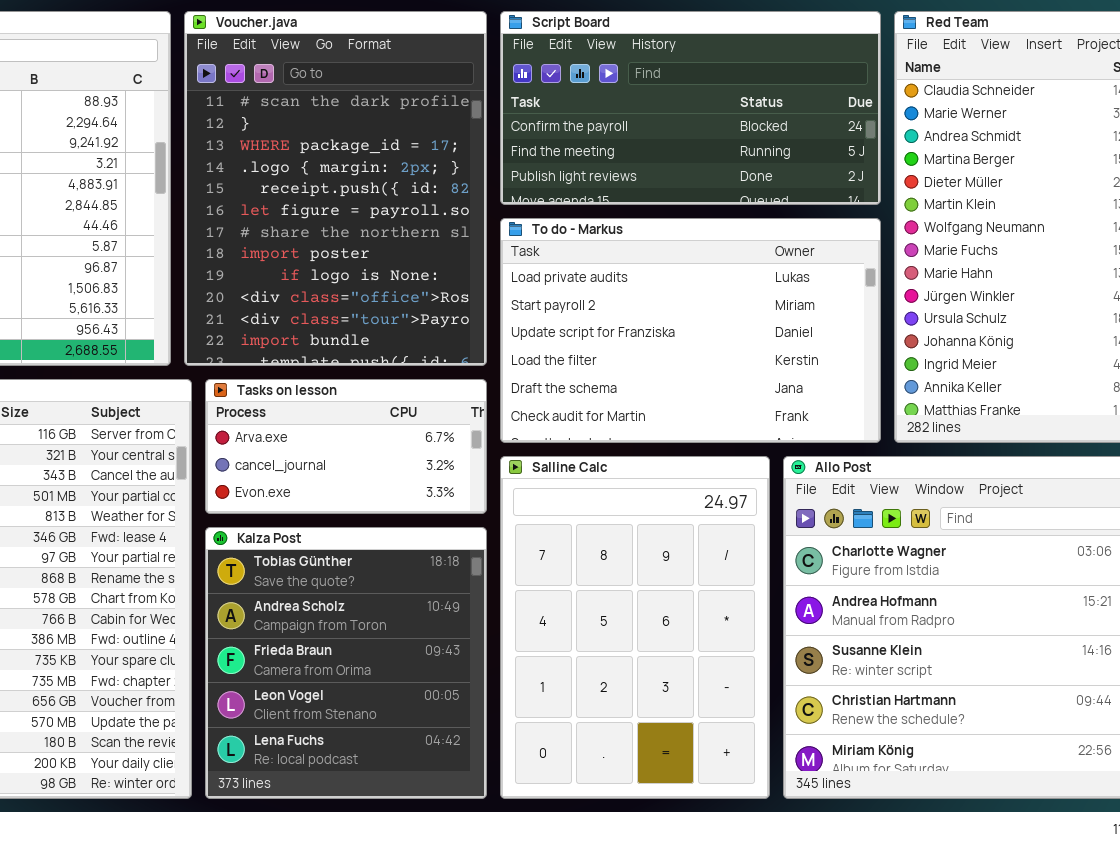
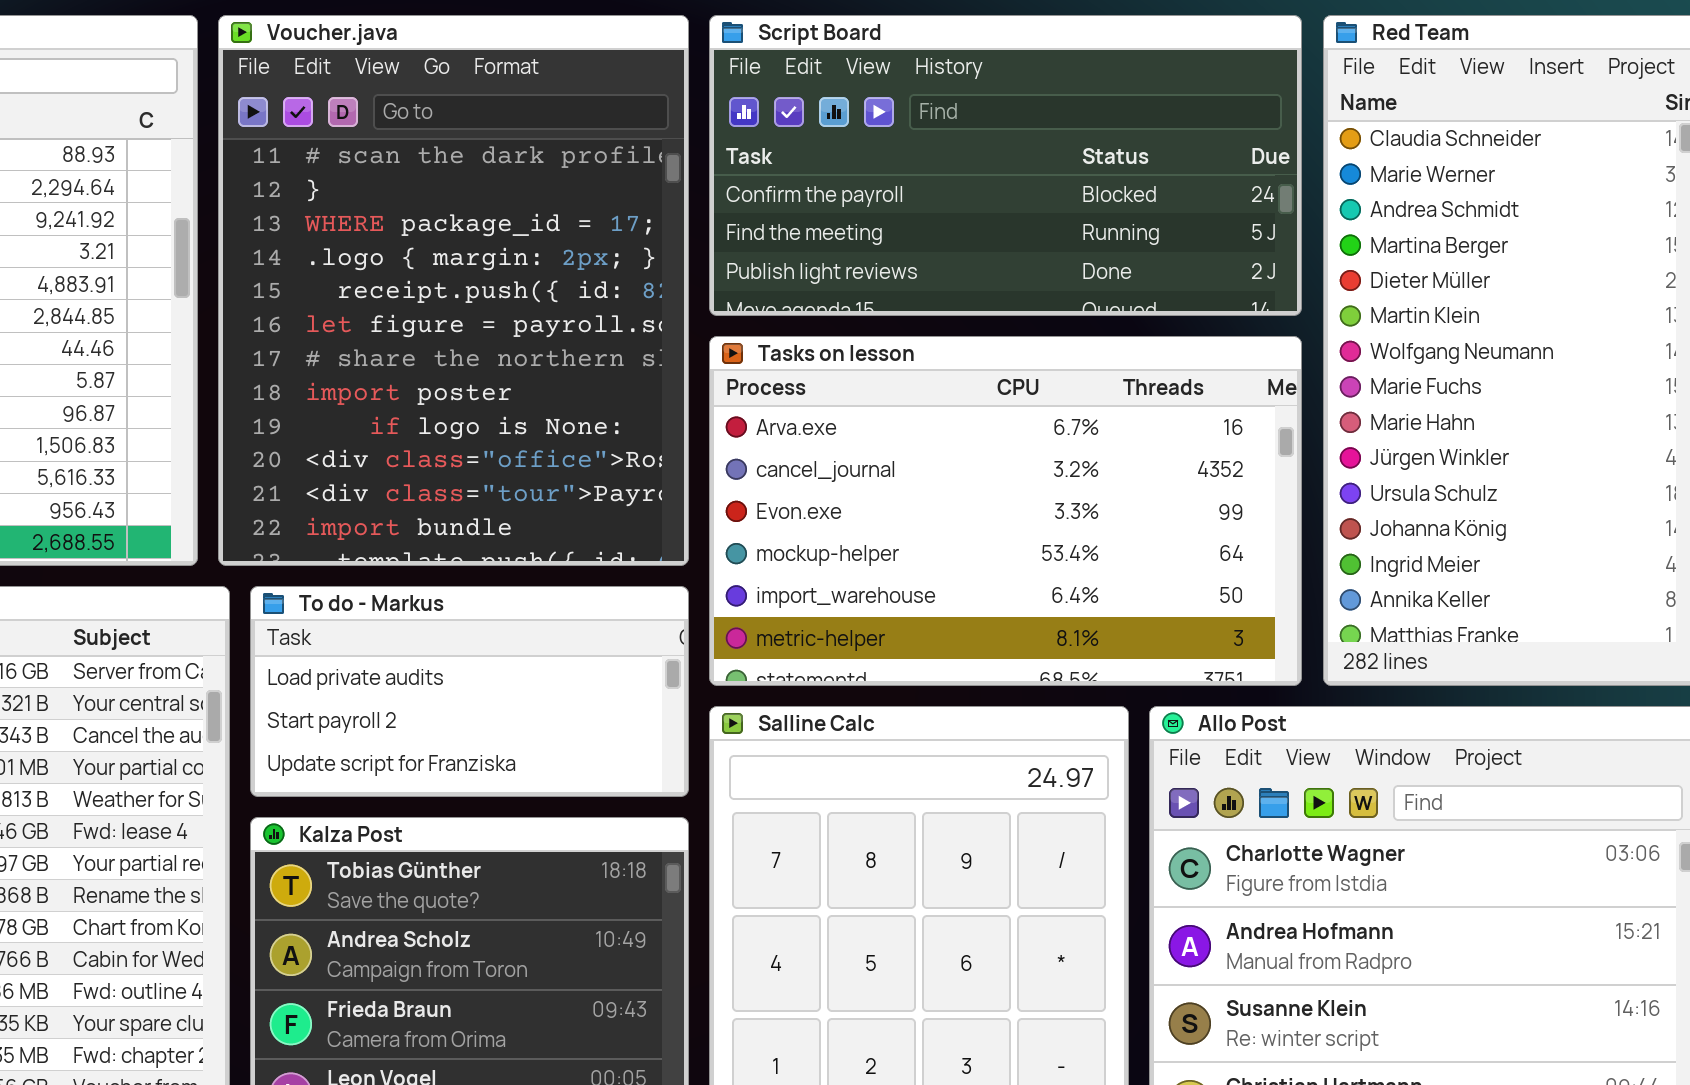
To do - Markus: [500,218,881,443] -> [250,586,689,797], moved, resized
Tasks on lesson: [205,379,487,514] -> [709,336,1302,686], moved, resized

